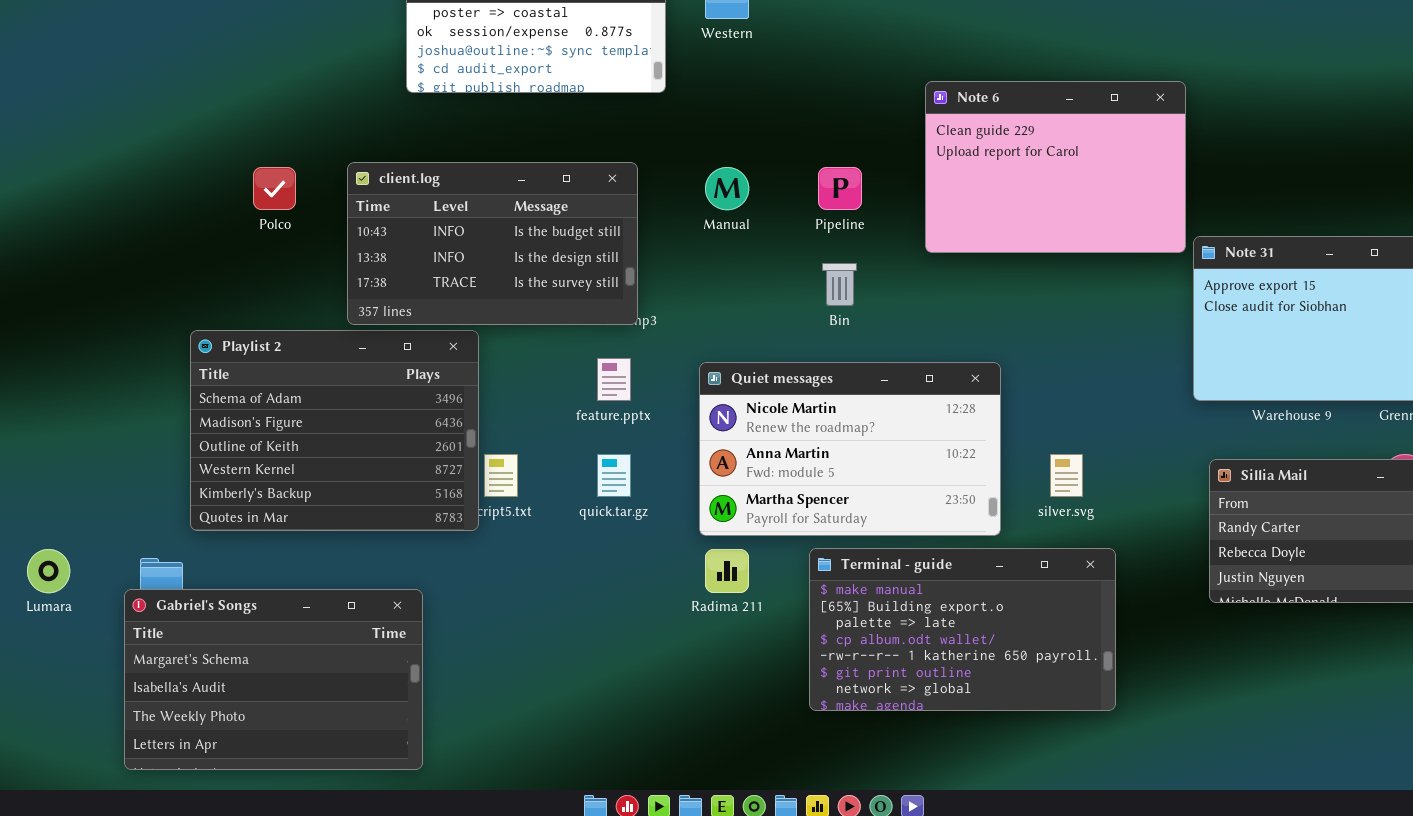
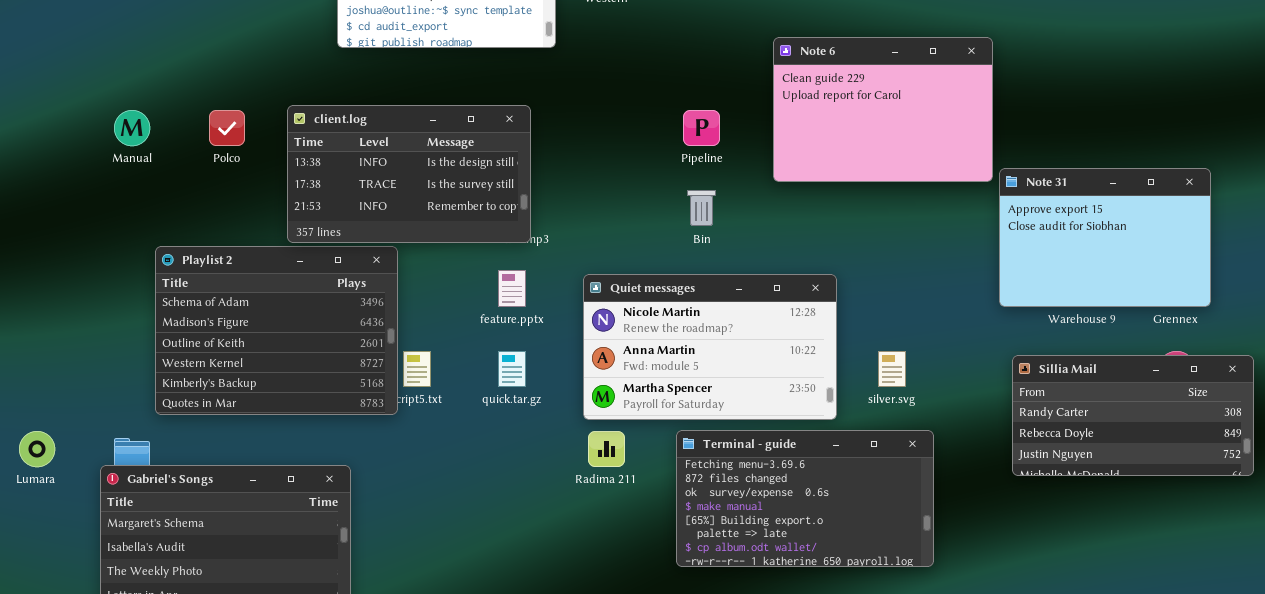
client.log: [347,162,638,325] -> [287,105,531,243], scrolled down 1 row
Manual: [705,167,749,210] -> [114,110,150,146], moved
Terminal - guide: [809,548,1116,711] -> [676,430,934,567], scrolled up 3 rows

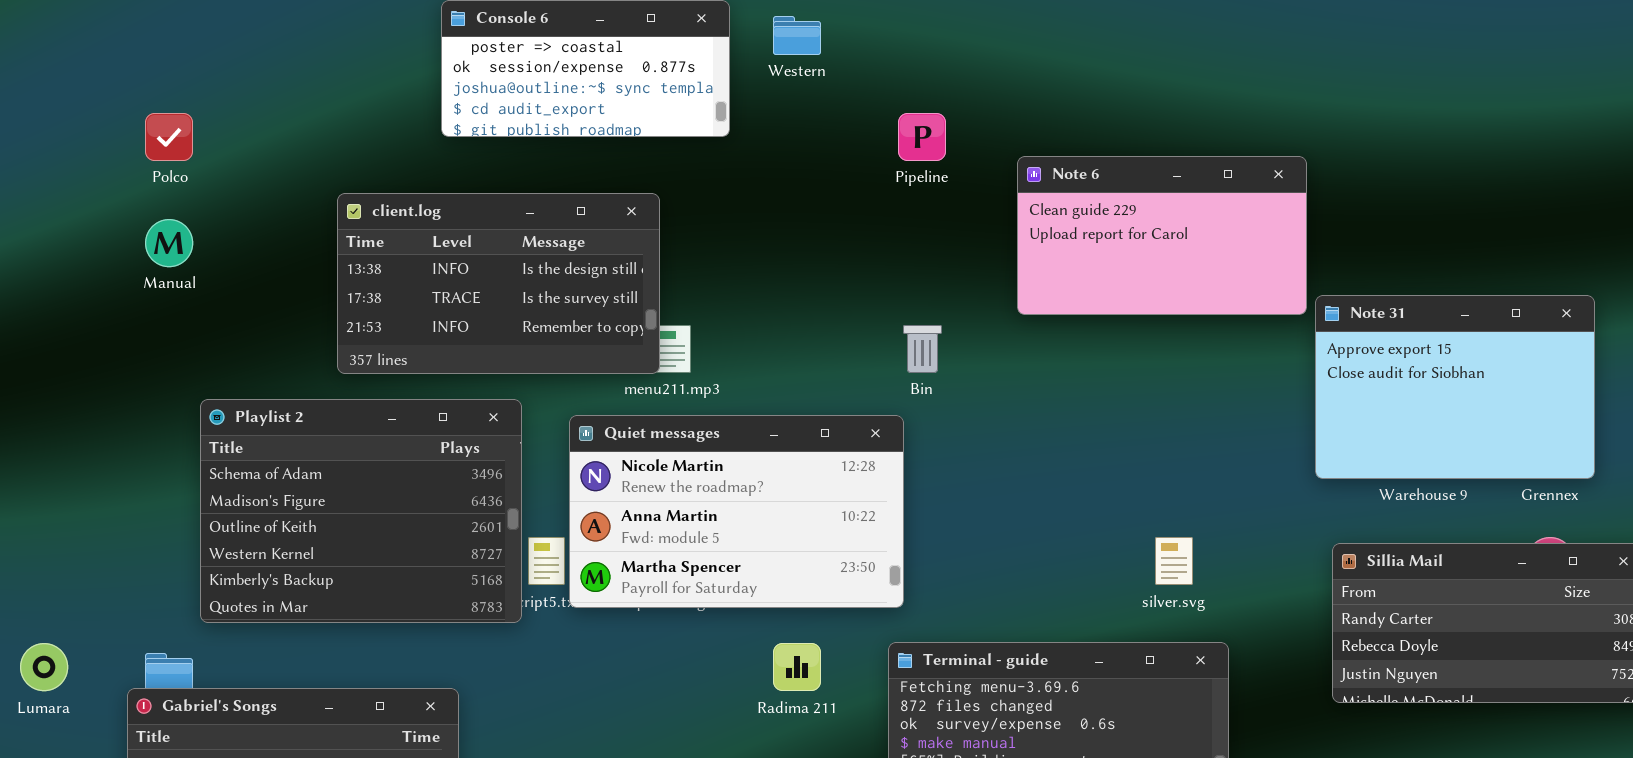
Note 6: [773,37,993,182] -> [1017,156,1307,315], resized
client.log: [287,105,531,243] -> [337,193,660,374], moved
Polco: [209,110,245,146] -> [145,113,193,161], moved
Pipeline: [683,110,720,146] -> [898,113,946,161], moved
Quiet messages: [583,274,837,420] -> [569,415,904,608], moved

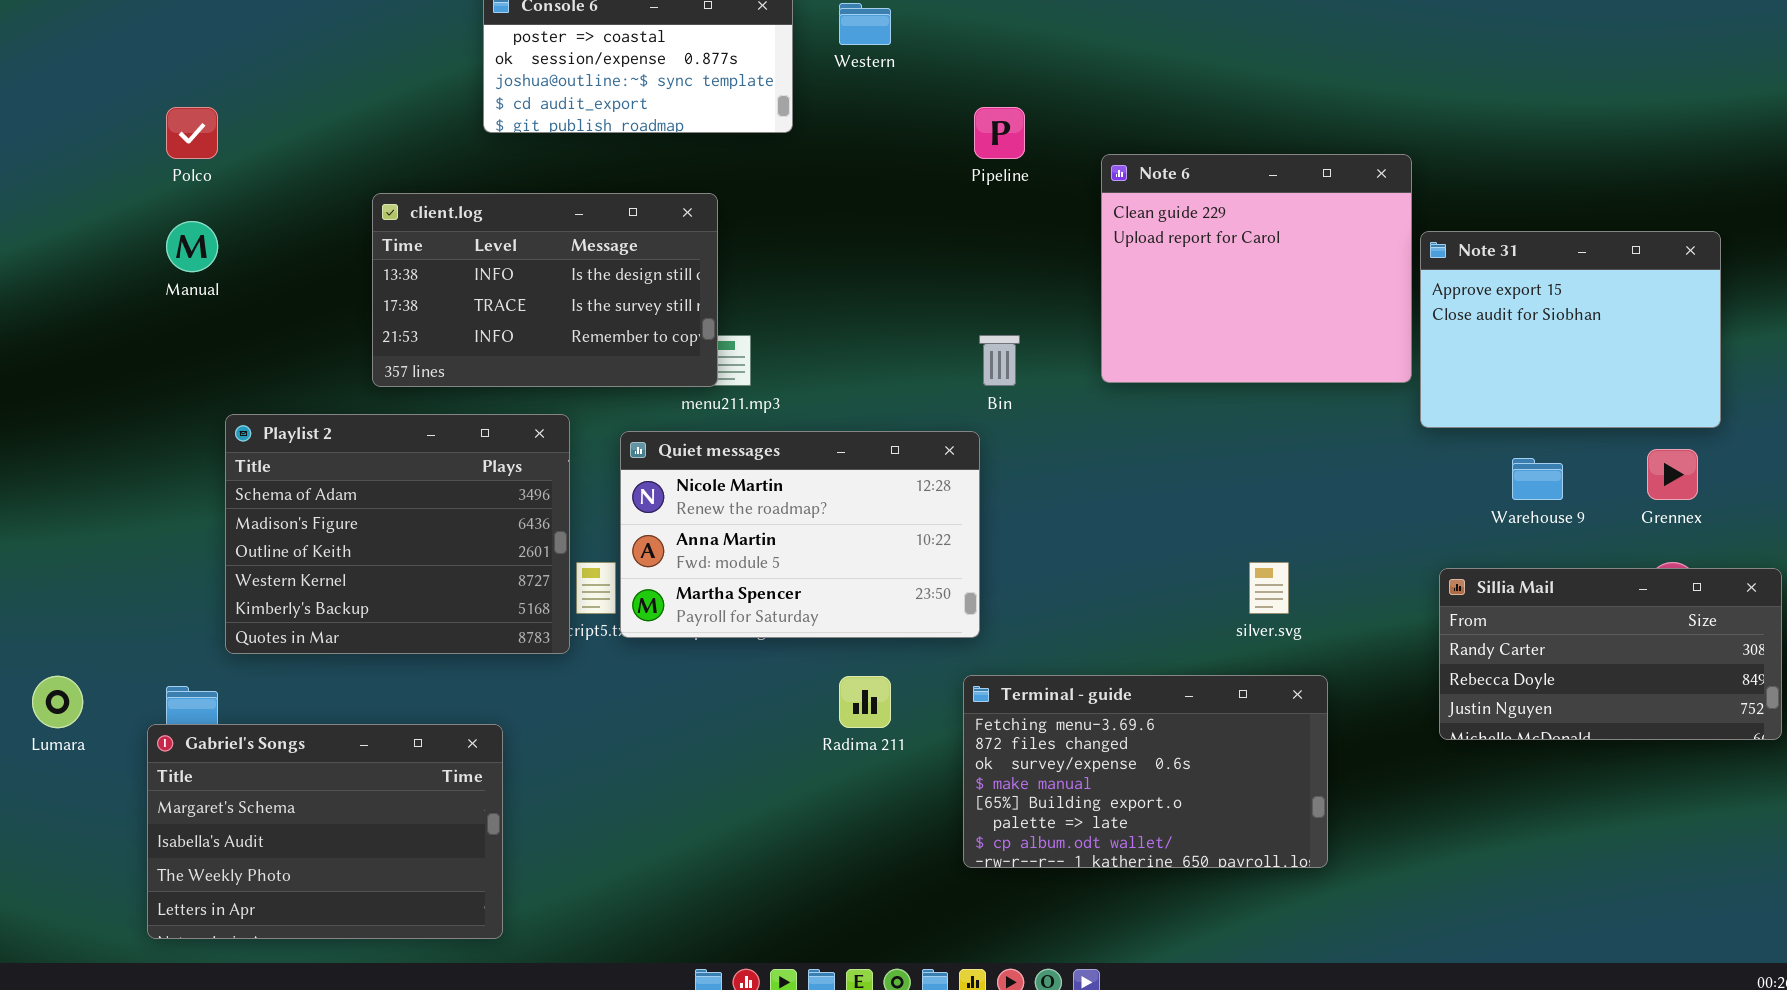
Note 6: [1017,156,1307,315] -> [1101,154,1412,383], resized
Note 31: [1315,295,1595,479] -> [1420,231,1721,428], moved

